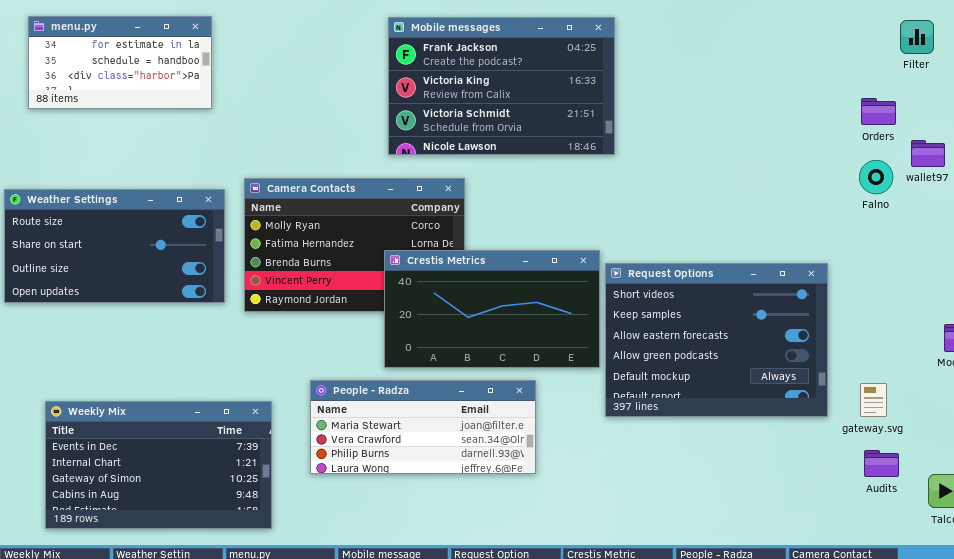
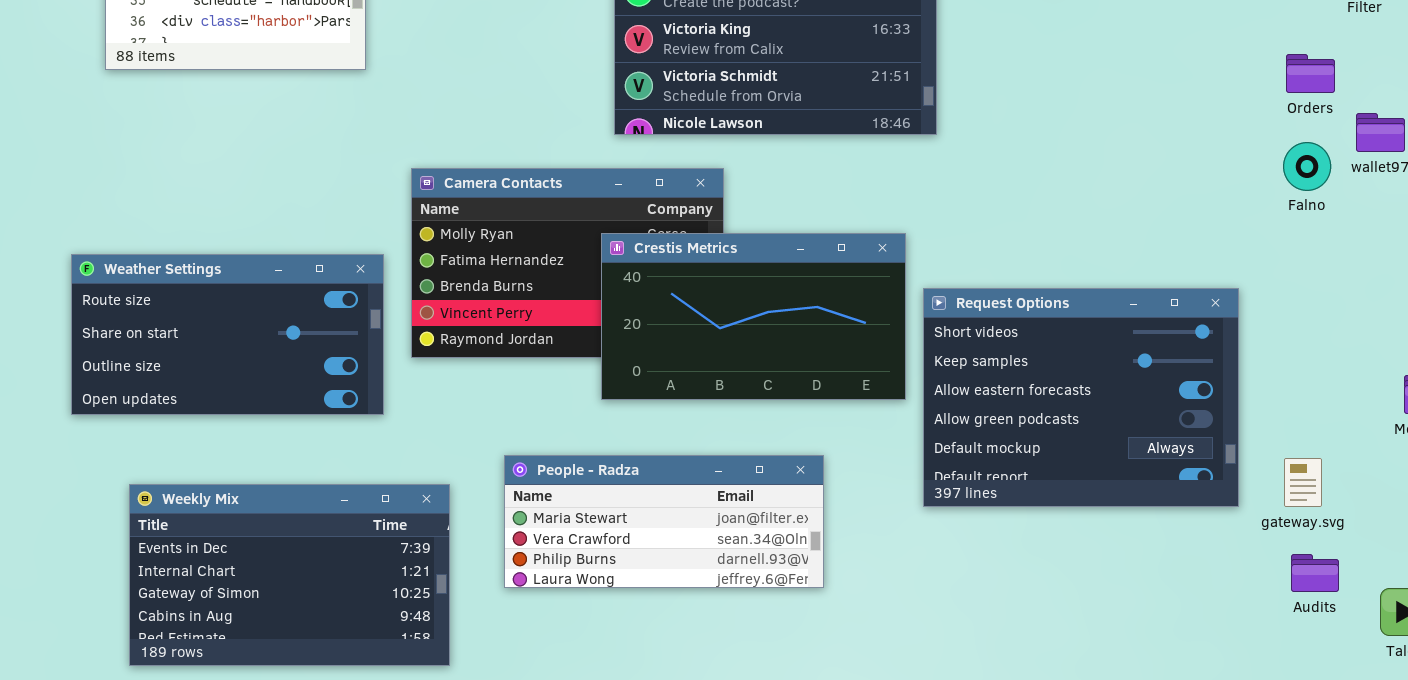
Weather Settings: [4,189,225,303] -> [71,254,384,415], moved
Crestis Metrics: [384,250,600,368] -> [601,233,906,400], moved

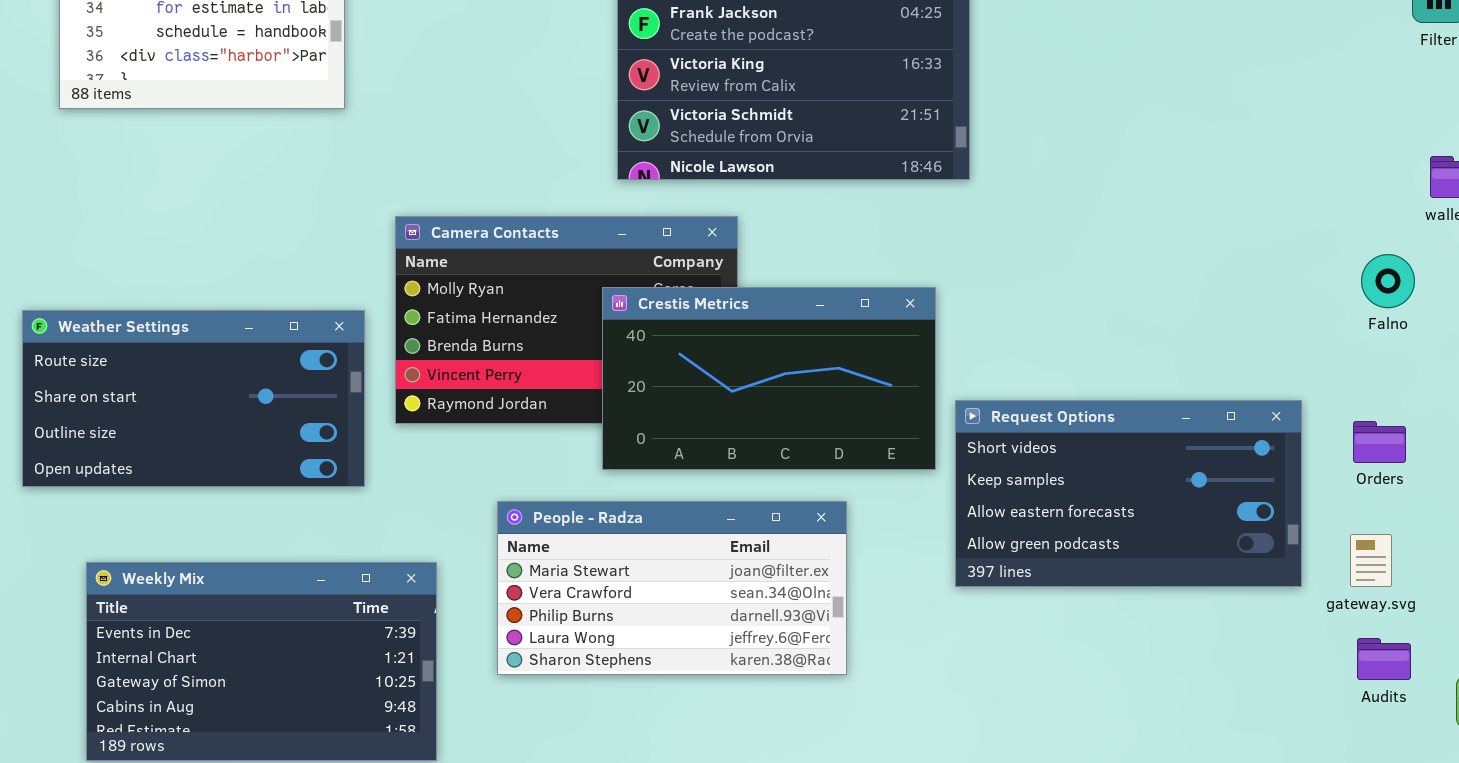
Orders: [1286,54,1335,93] -> [1353,421,1406,463], moved
Falno: [1283,142,1331,191] -> [1361,254,1415,308], moved
Request Options: [923,288,1239,507] -> [955,400,1302,587], resized
People - Radza: [504,455,824,588] -> [497,501,847,675], resized

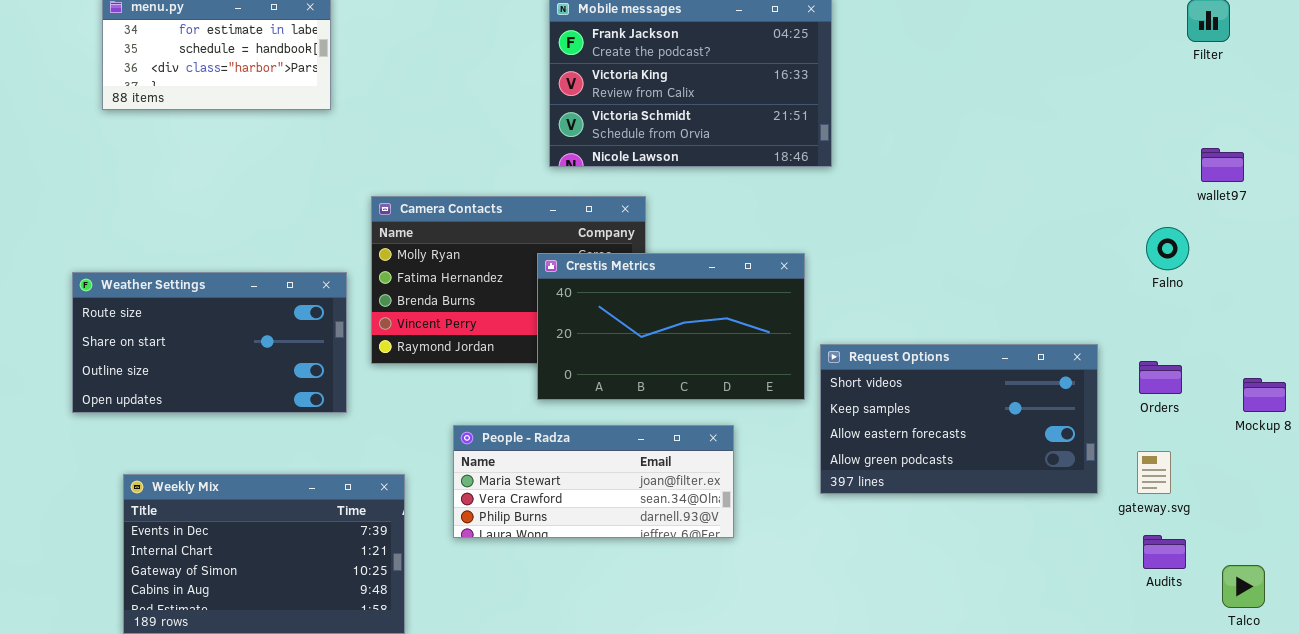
People - Radza: [497,501,847,675] -> [453,425,734,538], resized

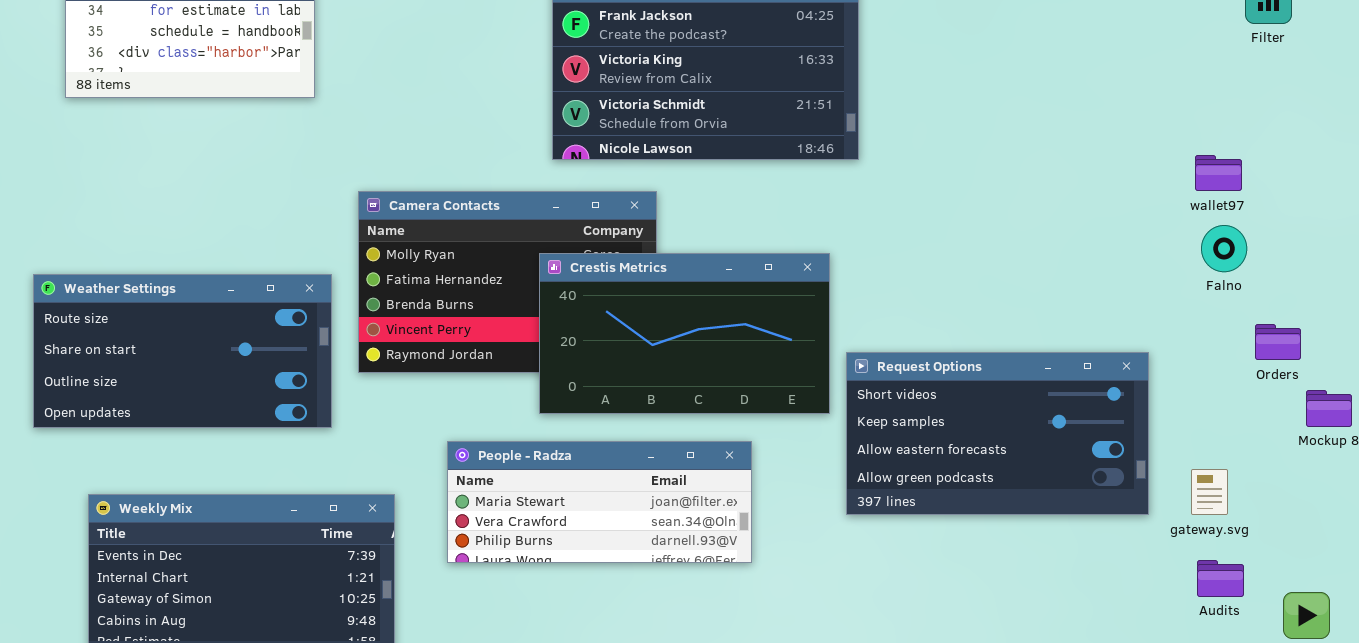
wallet97: [1201,148,1244,182] -> [1195,155,1242,191], moved
Orders: [1139,361,1182,394] -> [1255,324,1301,360], moved

